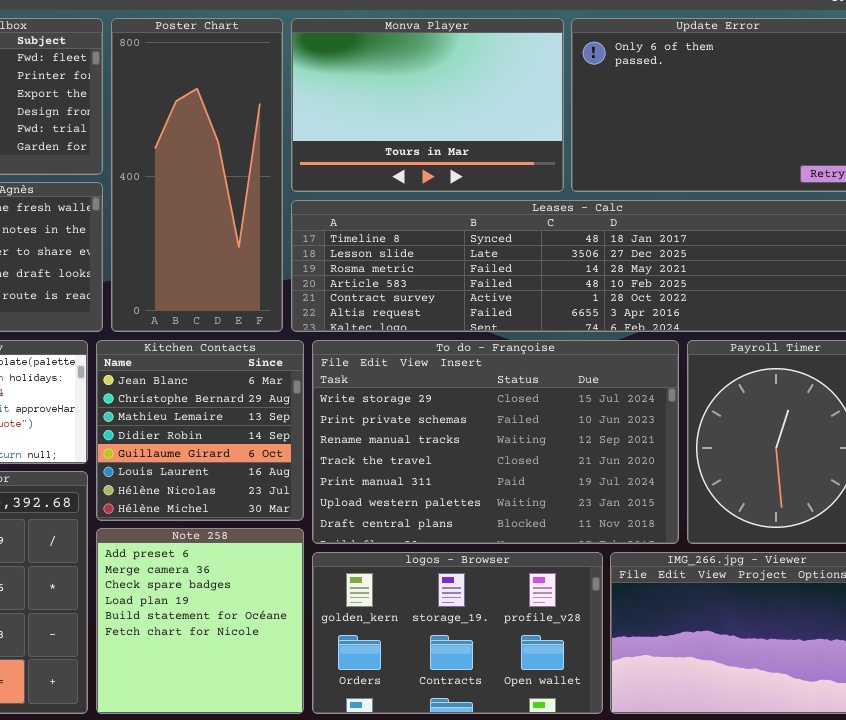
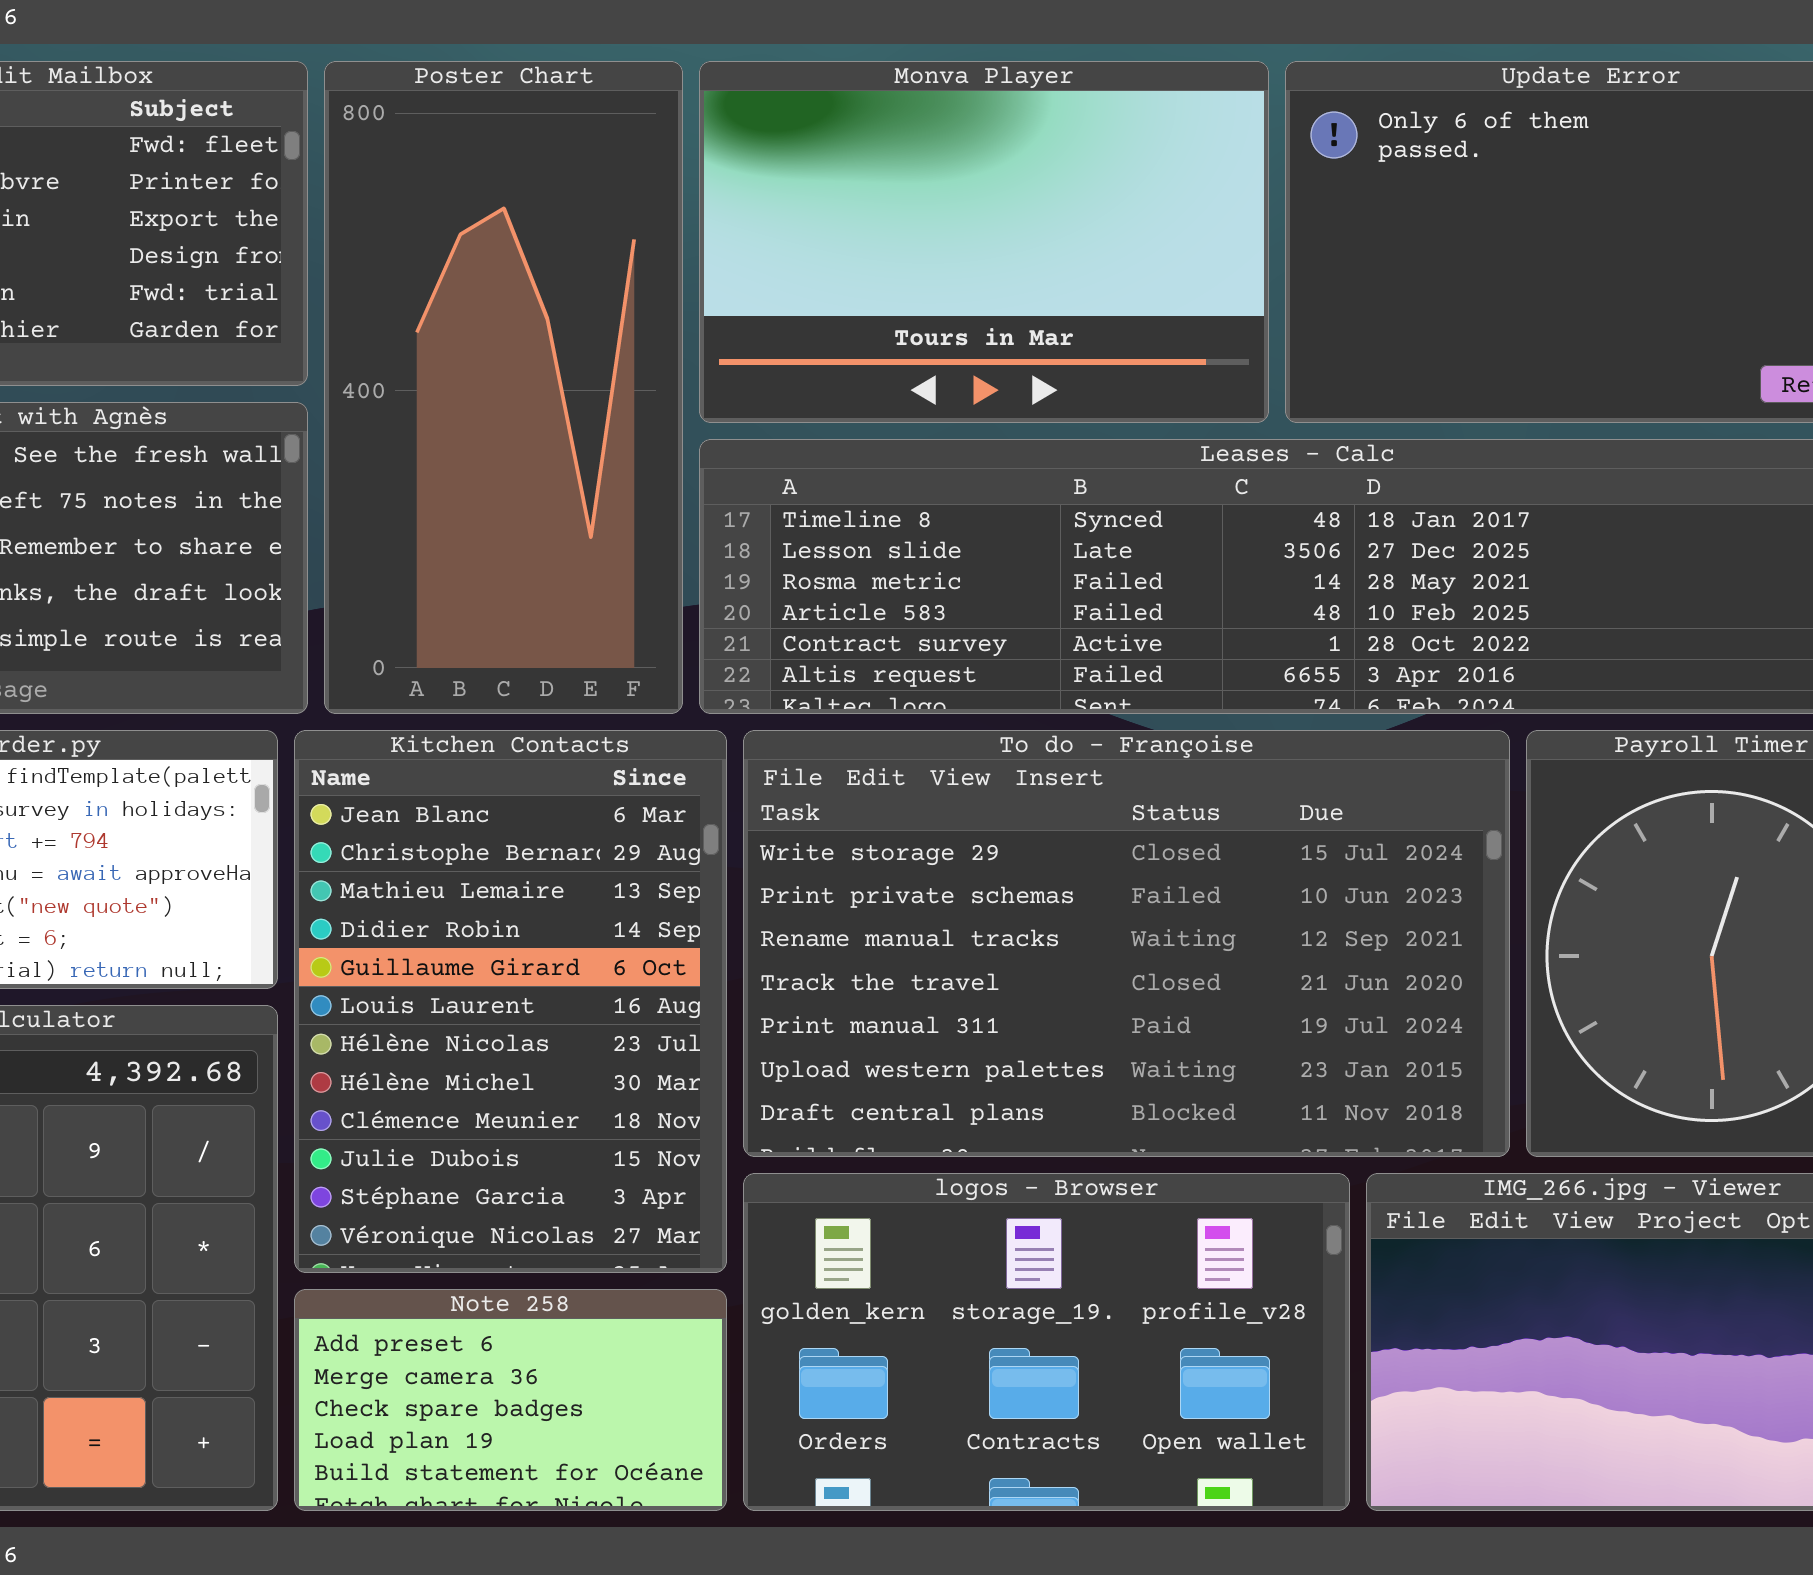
Kitchen Contacts: [96,340,304,521] -> [294,730,727,1273], resized
Note 258: [96,528,304,714] -> [294,1289,727,1511], resized

